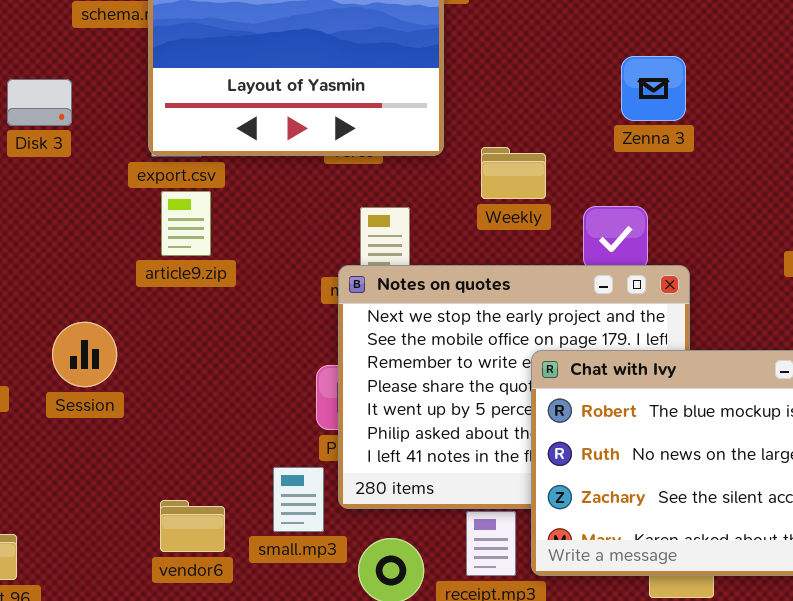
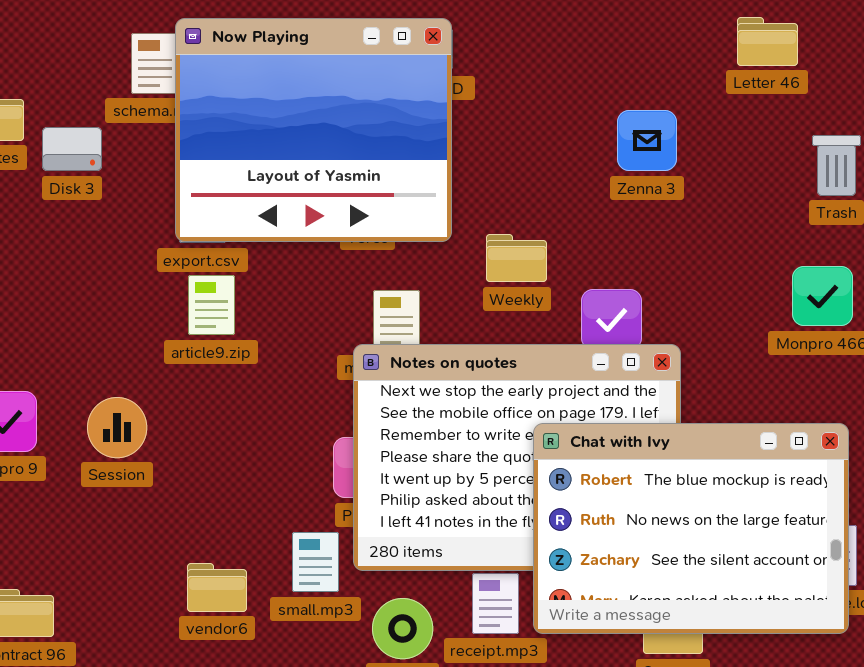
Zenna 3: [621,56,686,121] -> [617,110,677,171], moved
Disk 3: [7,79,72,126] -> [42,127,102,171], moved

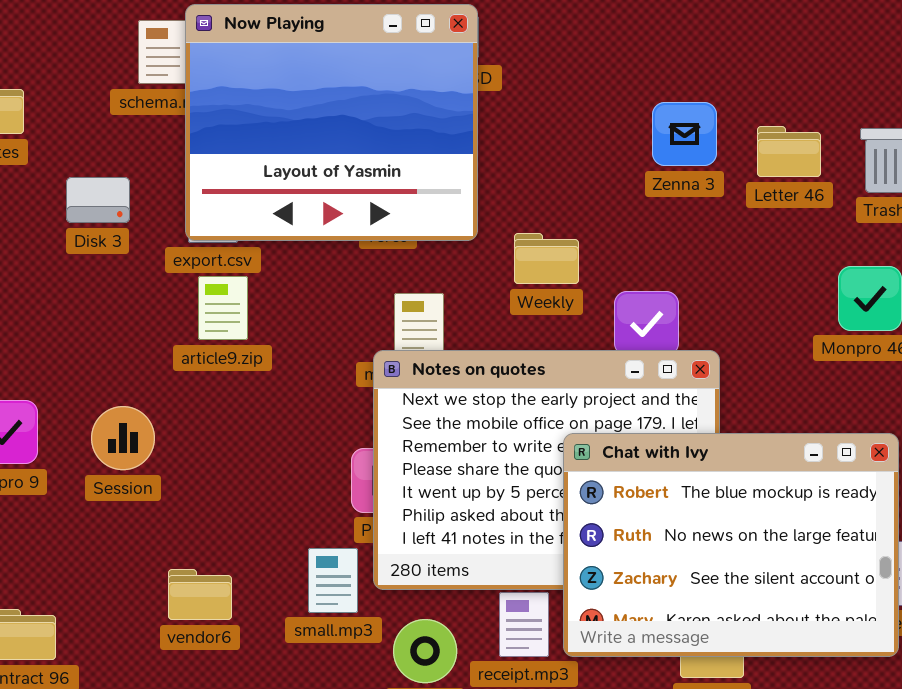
Letter 46: [737,17,798,66] -> [757,126,821,177], moved
Disk 3: [42,127,102,171] -> [66,177,130,223], moved
vendor6: [187,563,247,612] -> [168,569,232,620], moved

